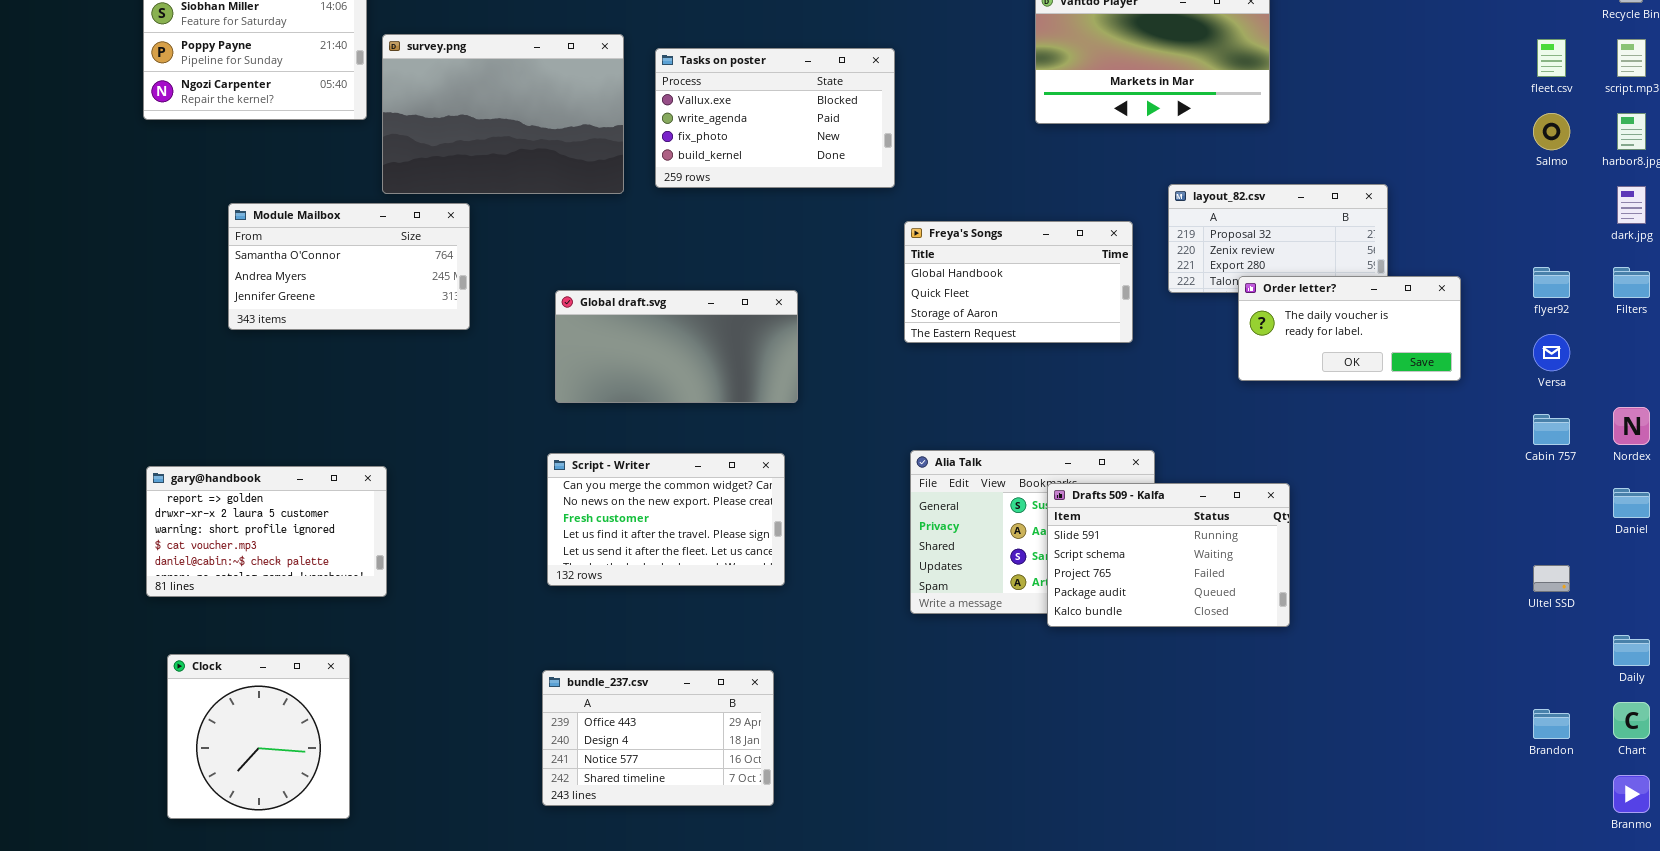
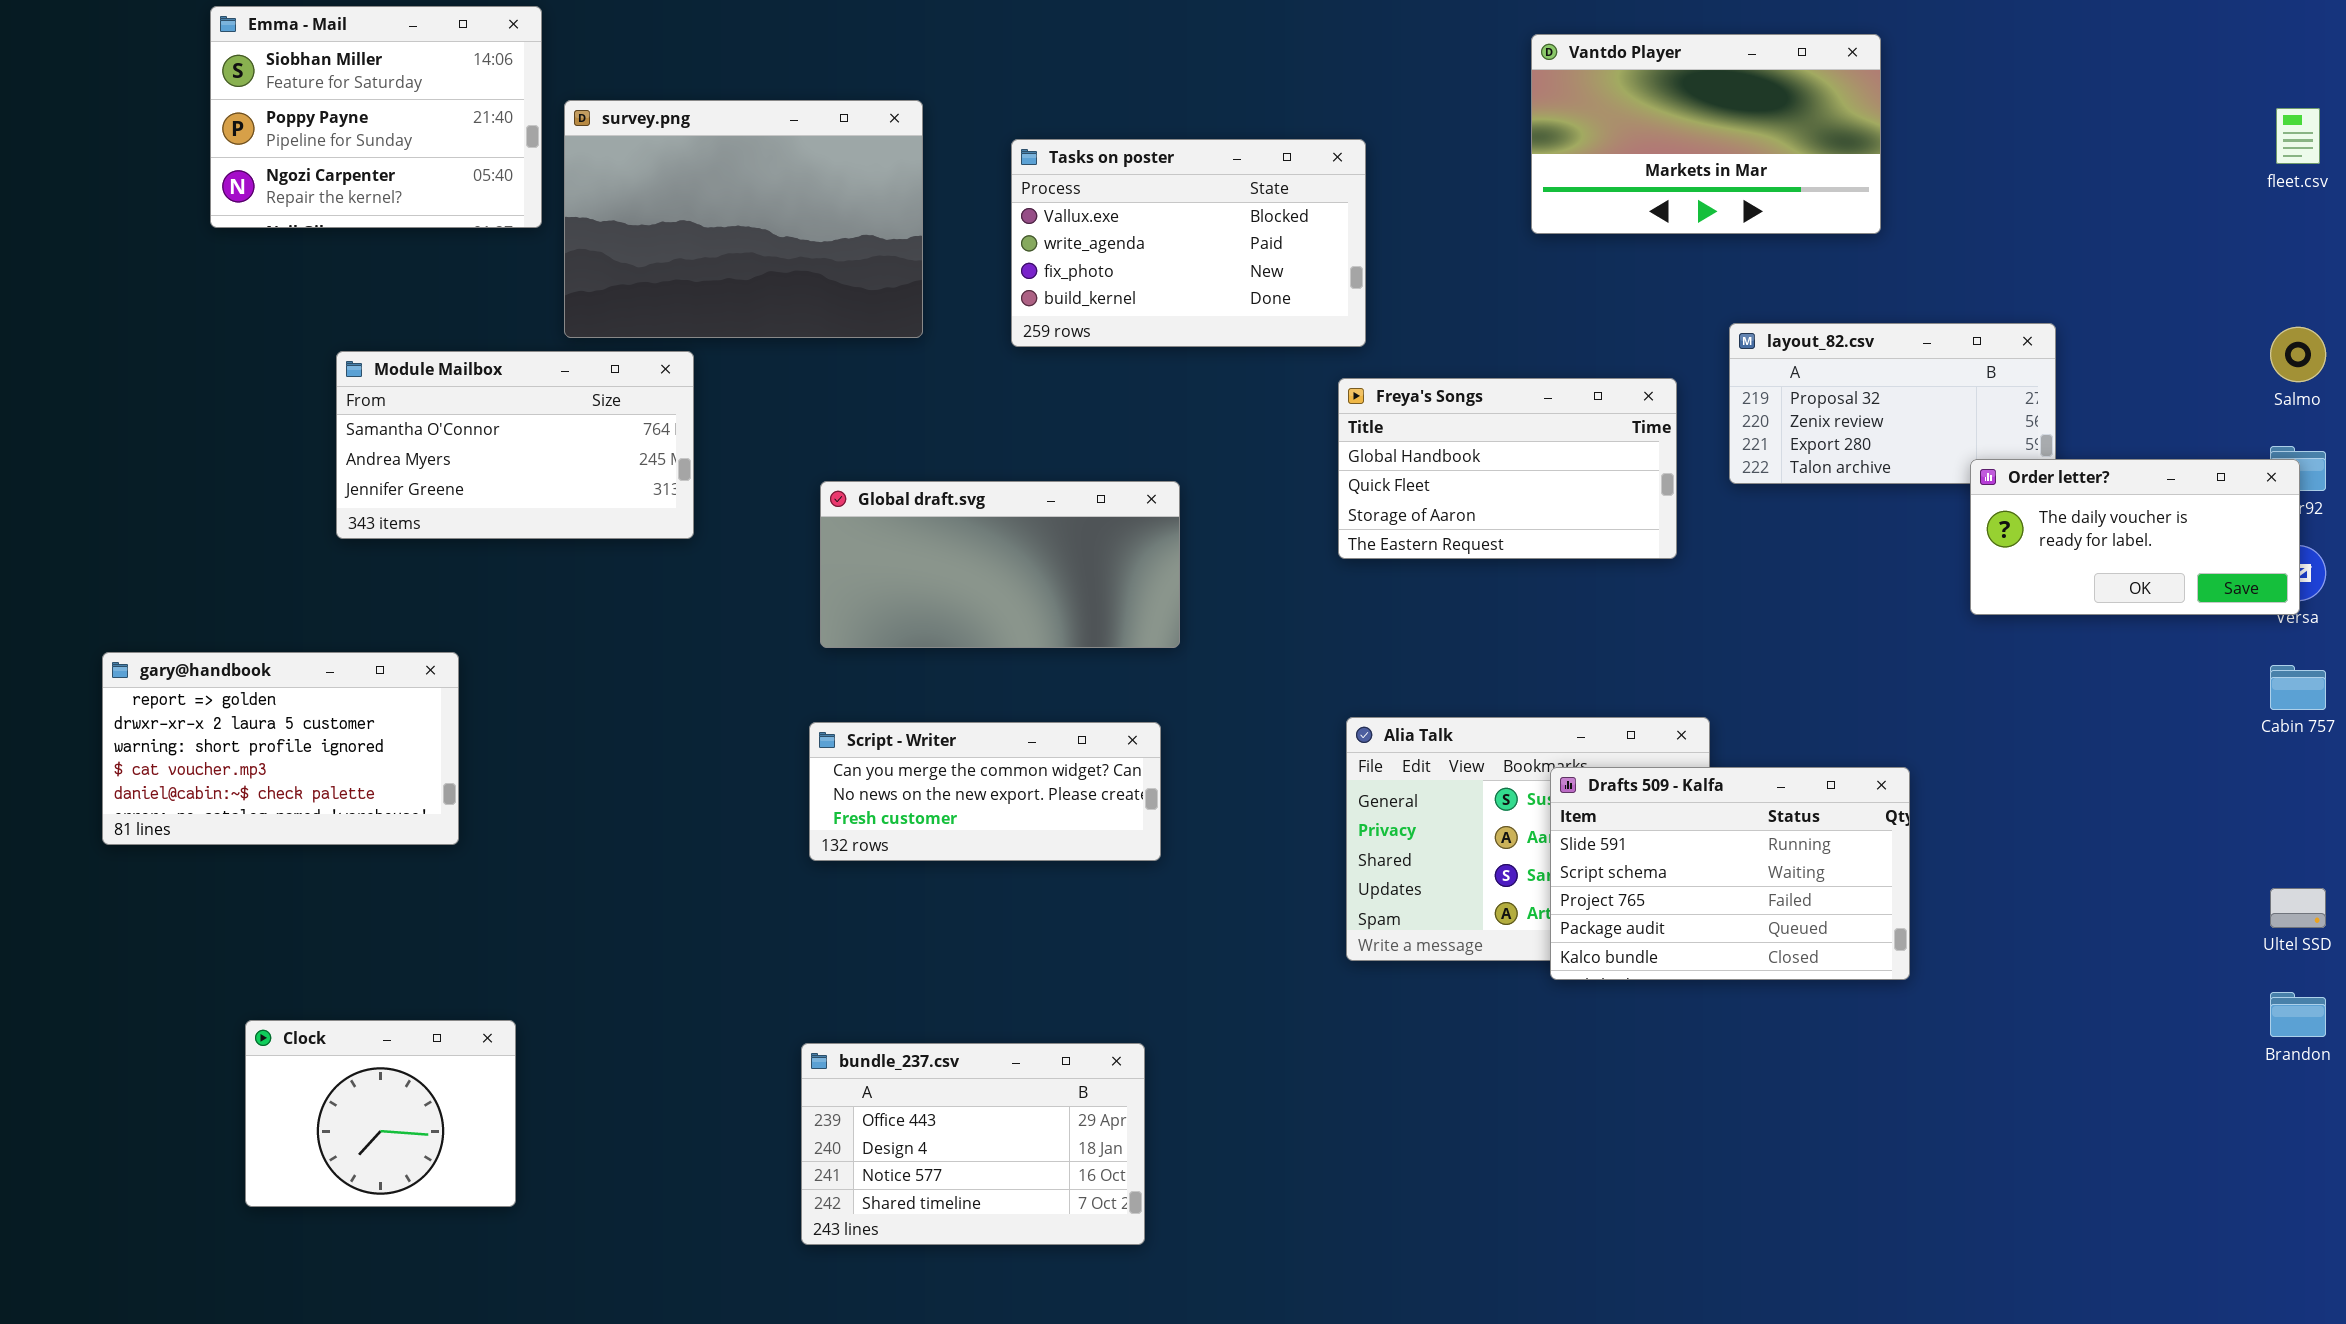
Tasks on poster: [655,48,895,188] -> [1011,139,1366,347], moved
Salmo: [1533,113,1570,150] -> [2270,327,2326,382], moved
Order letter?: [1238,276,1461,381] -> [1970,459,2300,615], moved
Script - Writer: [547,453,785,586] -> [809,722,1161,861], resized
gary@handbook: [146,466,387,597] -> [102,652,459,845], moved
Clock: [167,654,350,819] -> [245,1020,516,1207], resized
Brandon: [1533,709,1570,739] -> [2270,992,2326,1037], moved

